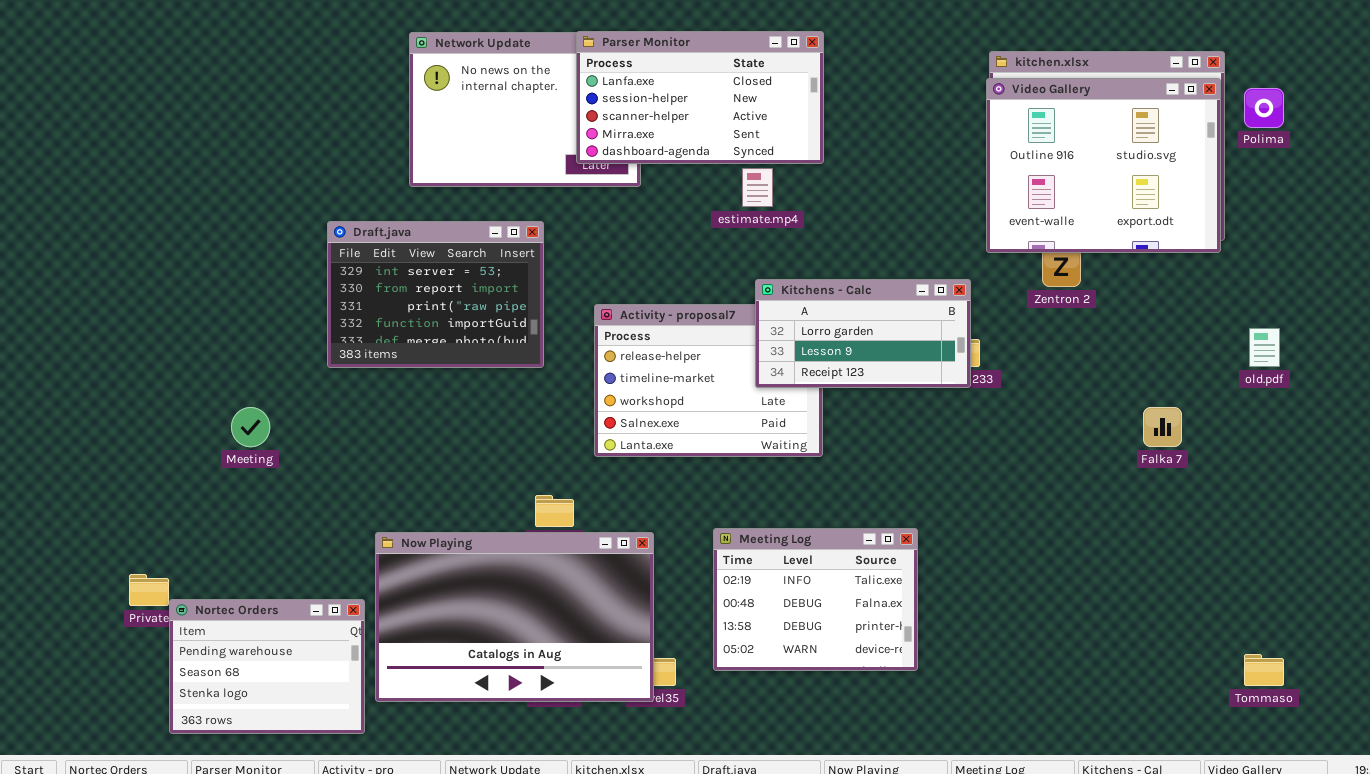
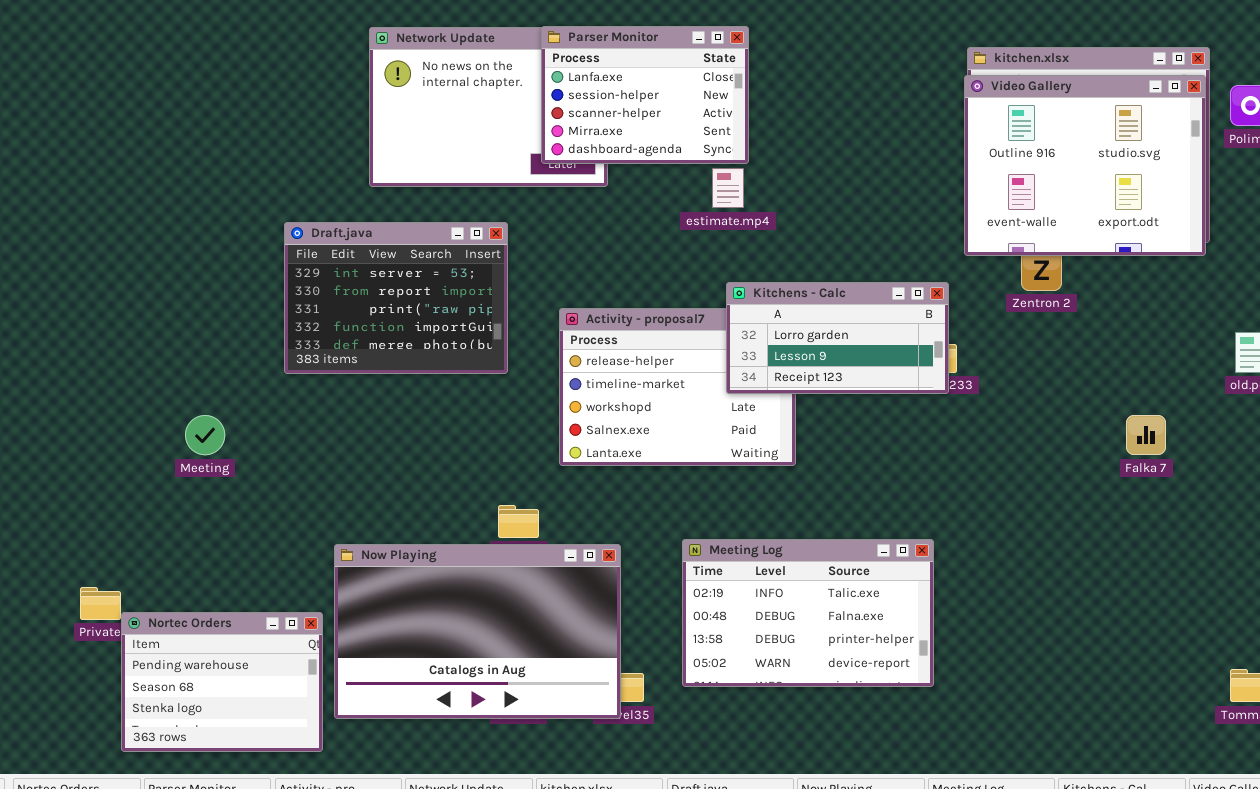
Parser Monitor: [576,31,824,164] -> [541,26,749,164], resized
Meeting Log: [713,528,918,671] -> [682,539,934,687], resized

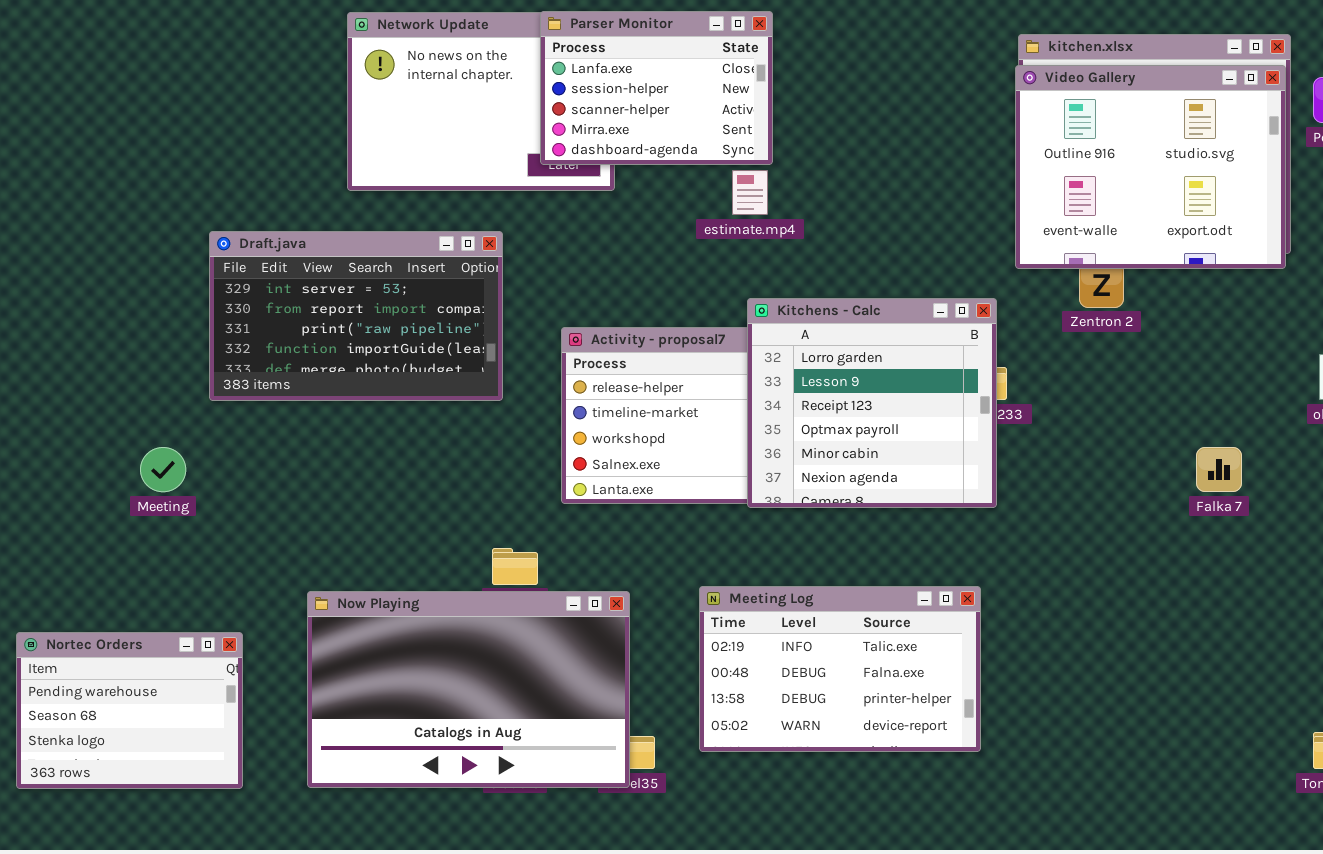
Draft.java: [284,222,508,374] -> [209,231,503,401], resized
Kitchens - Calc: [726,282,949,394] -> [747,298,997,508], resized
Nortec Orders: [121,612,323,752] -> [16,632,243,789], moved

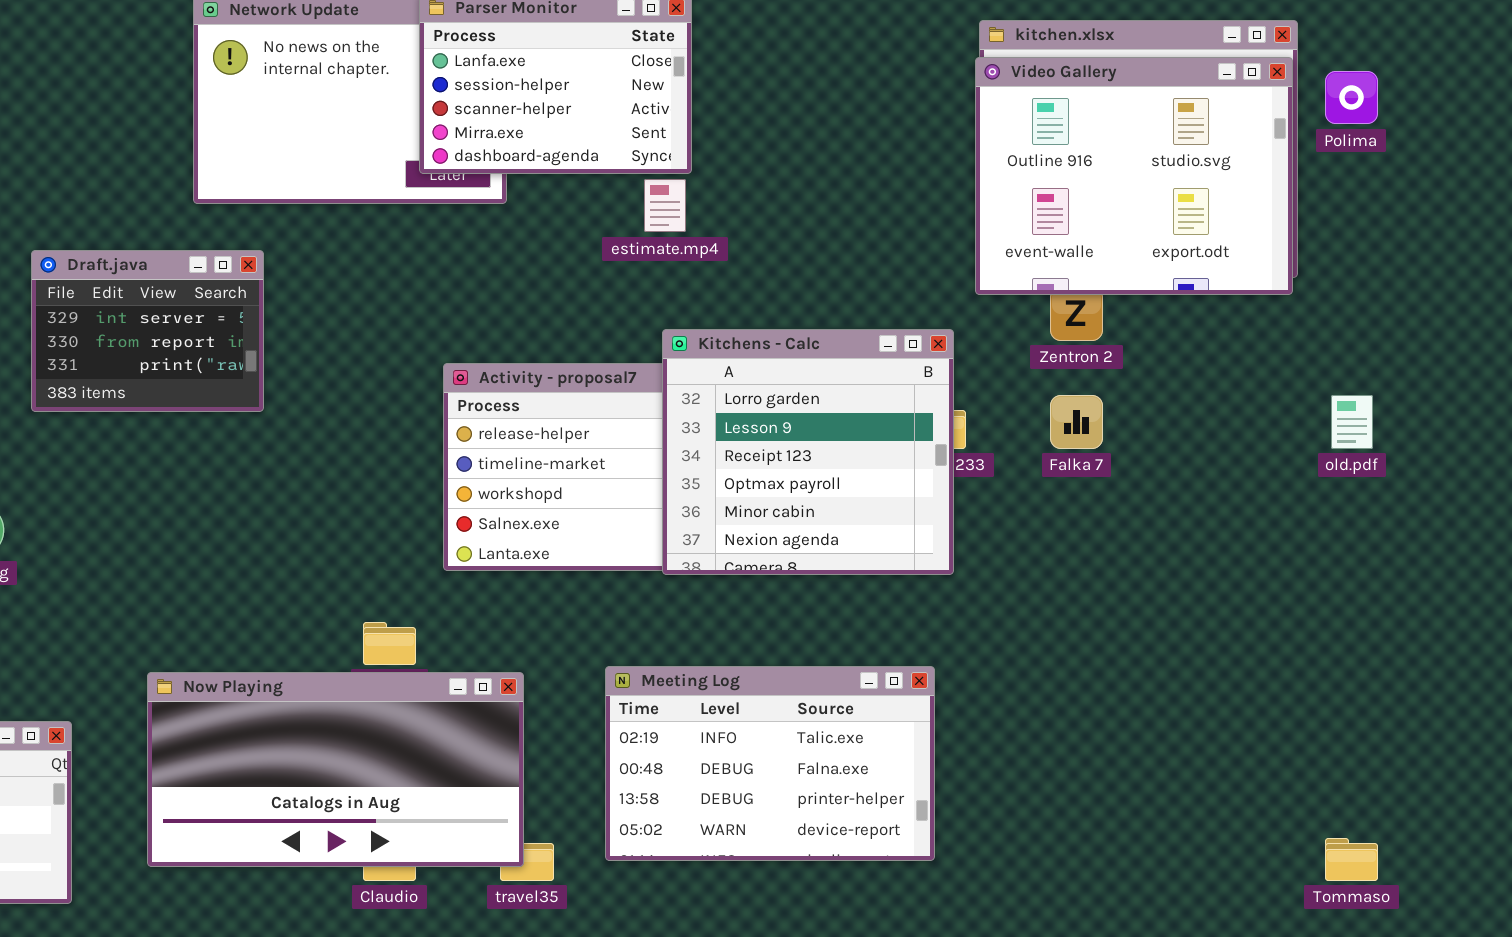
Draft.java: [209,231,503,401] -> [31,250,264,412], resized
Falka 7: [1196,447,1242,492] -> [1050,395,1103,449], moved
Now Playing: [307,591,630,788] -> [147,672,524,867], resized

